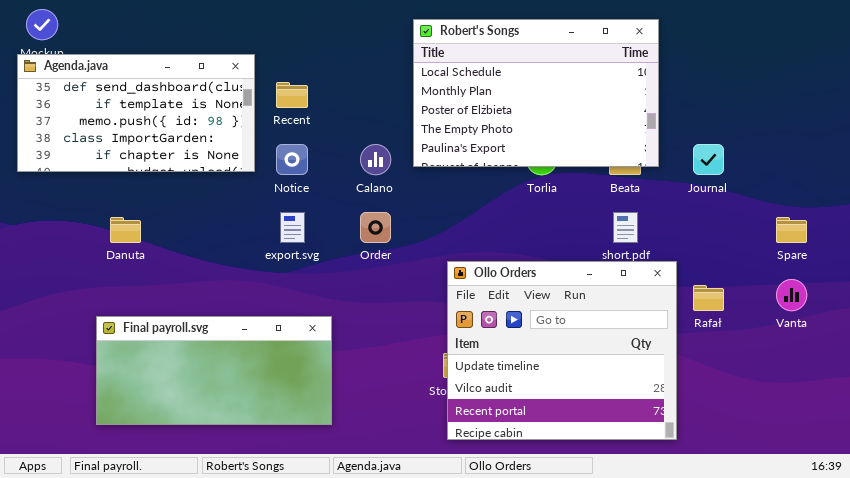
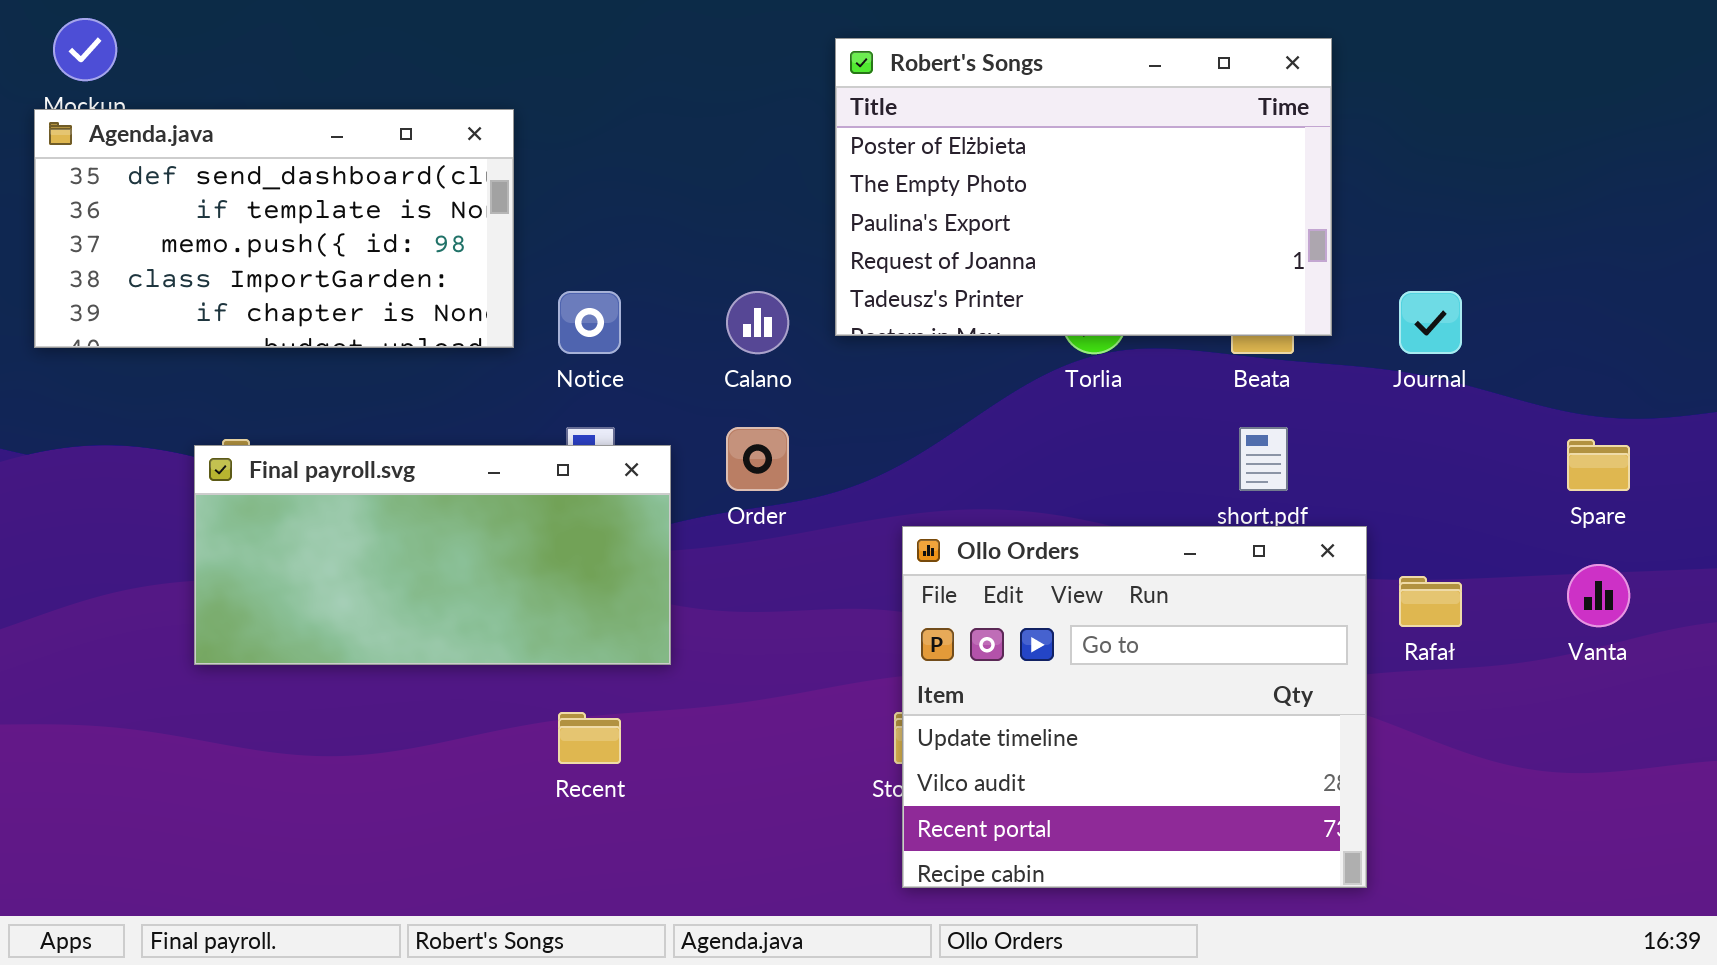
Robert's Songs: [413,19,659,167] -> [835,38,1332,336], scrolled down 2 rows
Recent: [276,82,308,108] -> [558,712,621,764], moved
Final payroll.svg: [96,316,332,425] -> [194,445,671,665], moved

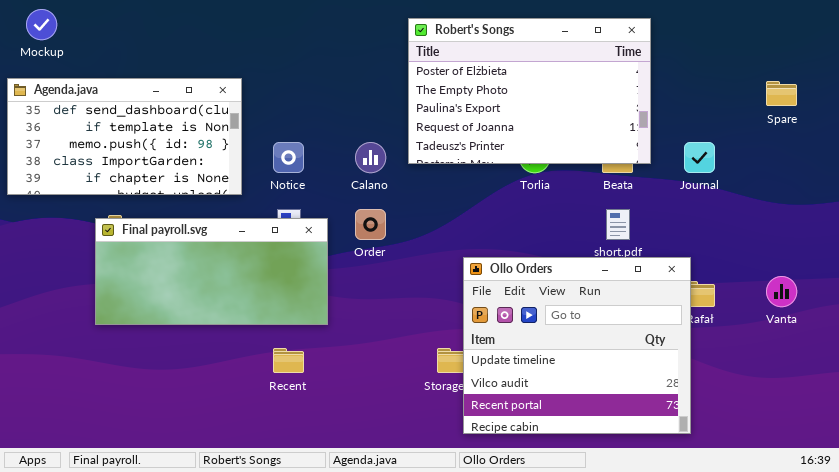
Agenda.java: [34,109,514,348] -> [7,78,242,195], moved
Spare: [1567,439,1630,491] -> [766,81,797,106], moved
Ollo Orders: [902,526,1367,888] -> [463,257,691,434], moved

